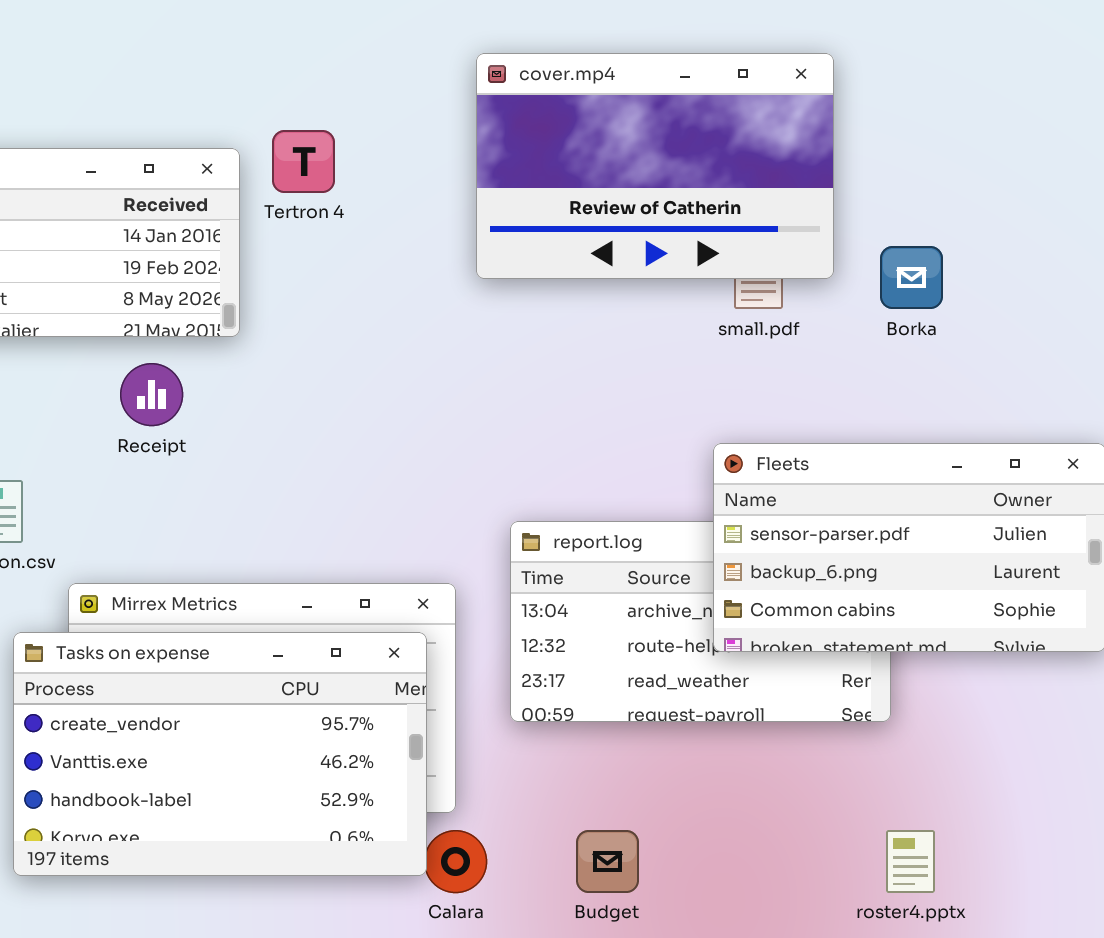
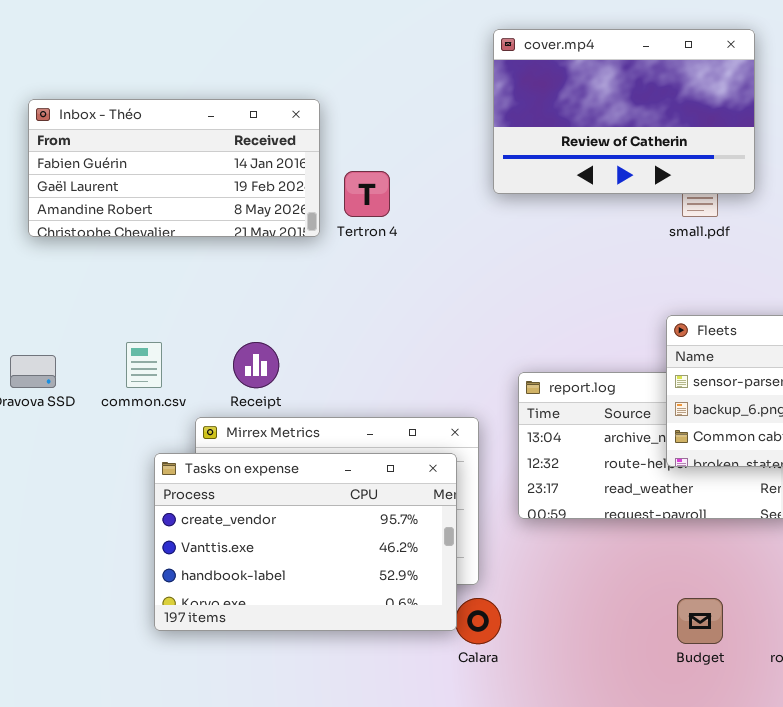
Tertron 4: [272,130,335,193] -> [344,171,390,217], moved
Receipt: [120,363,183,426] -> [233,342,279,388], moved
Budget: [576,830,639,893] -> [677,598,723,644], moved

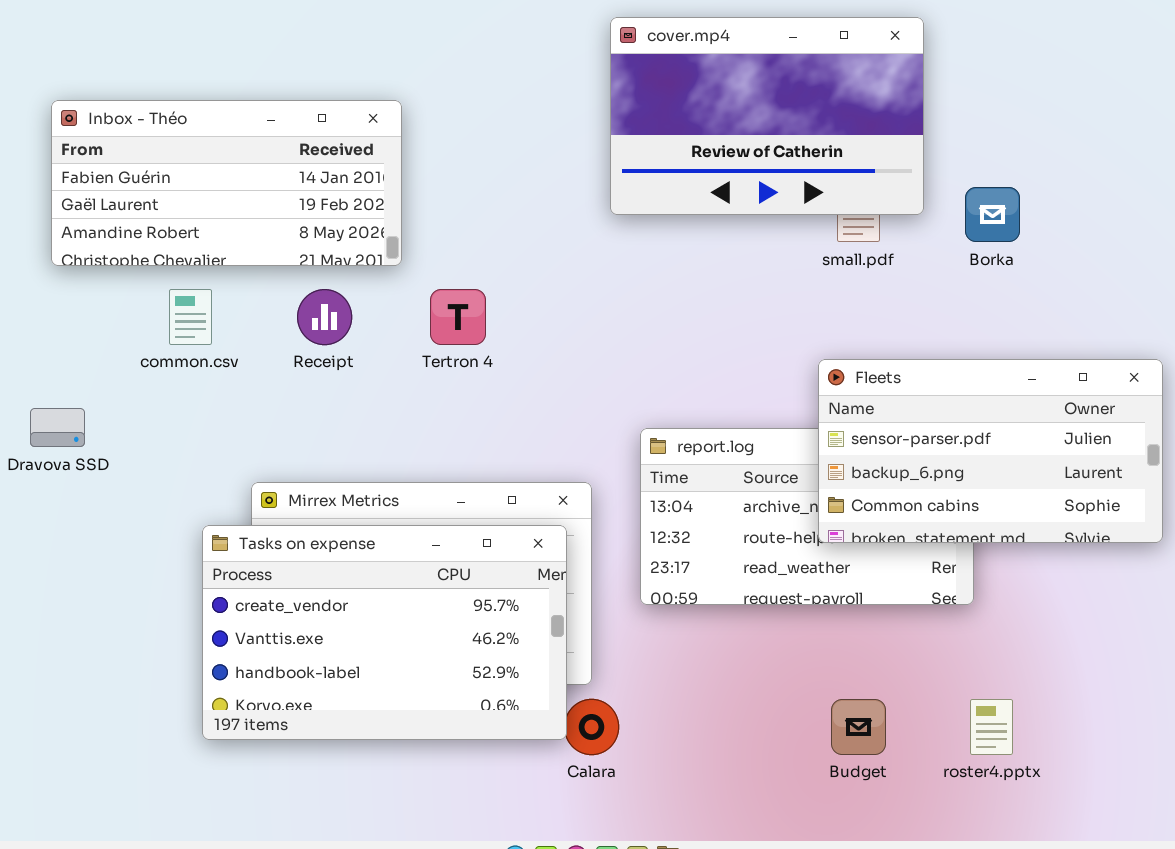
Tertron 4: [344,171,390,217] -> [430,289,486,345], moved
common.csv: [126,342,162,388] -> [169,289,212,345], moved
Receipt: [233,342,279,388] -> [297,289,352,345], moved

